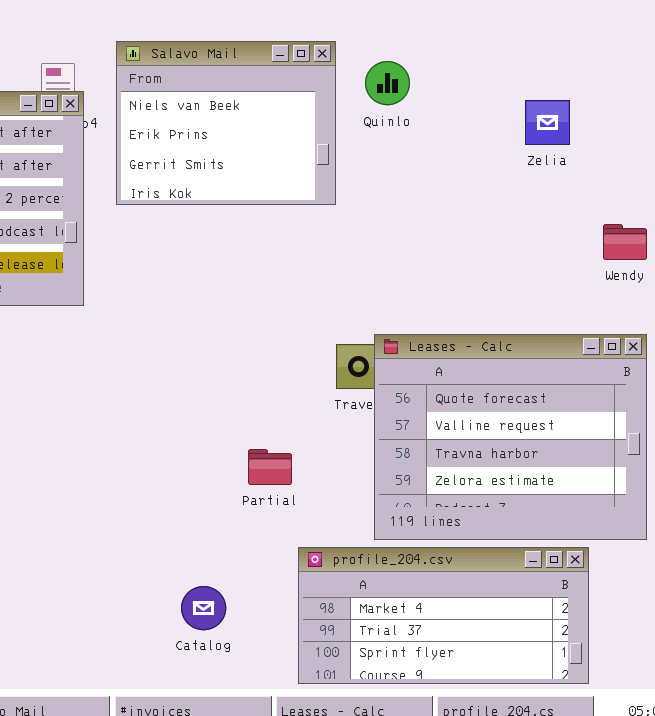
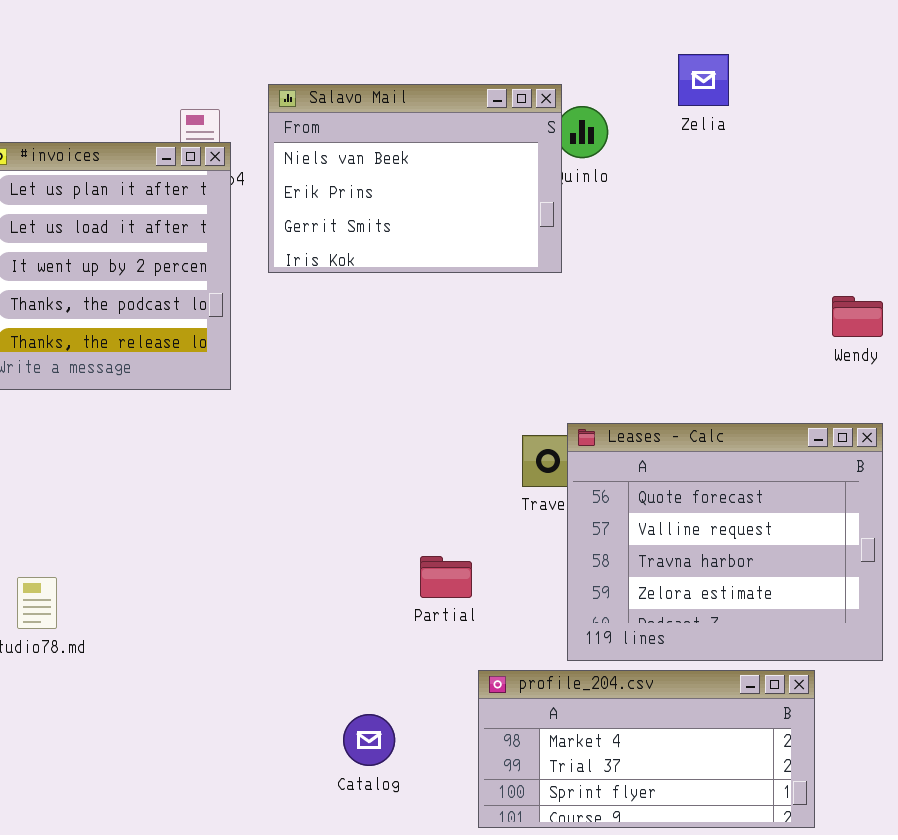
Salavo Mail: [116,41,336,205] -> [268,84,562,273], resized
Zelia: [525,100,570,145] -> [678,54,729,106], moved

